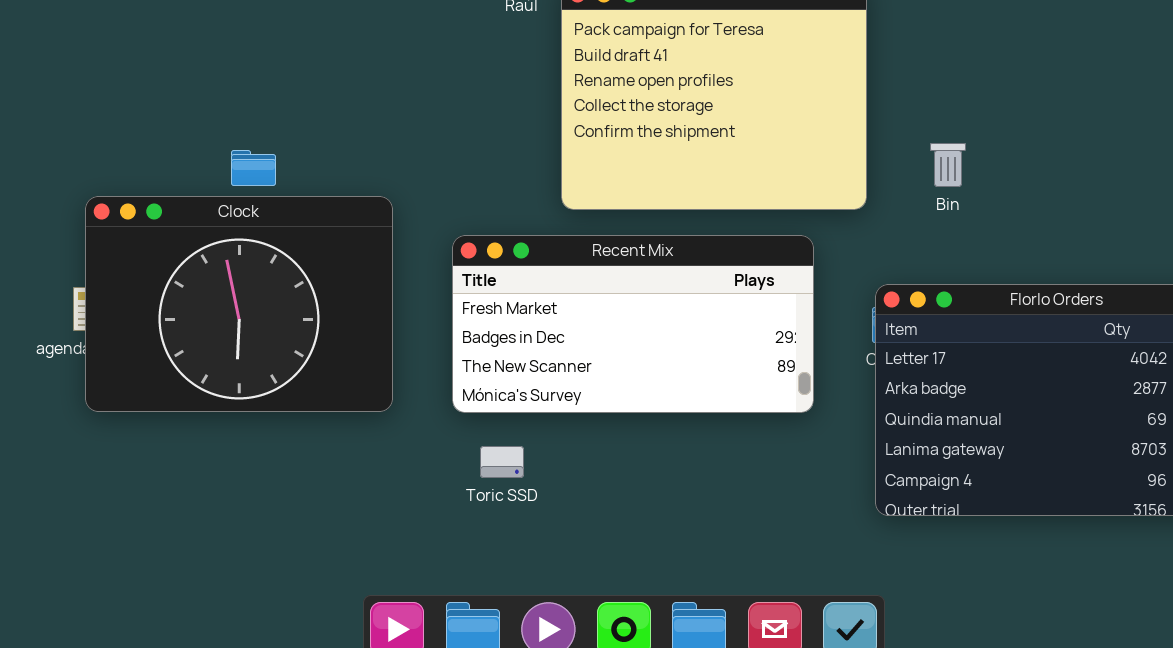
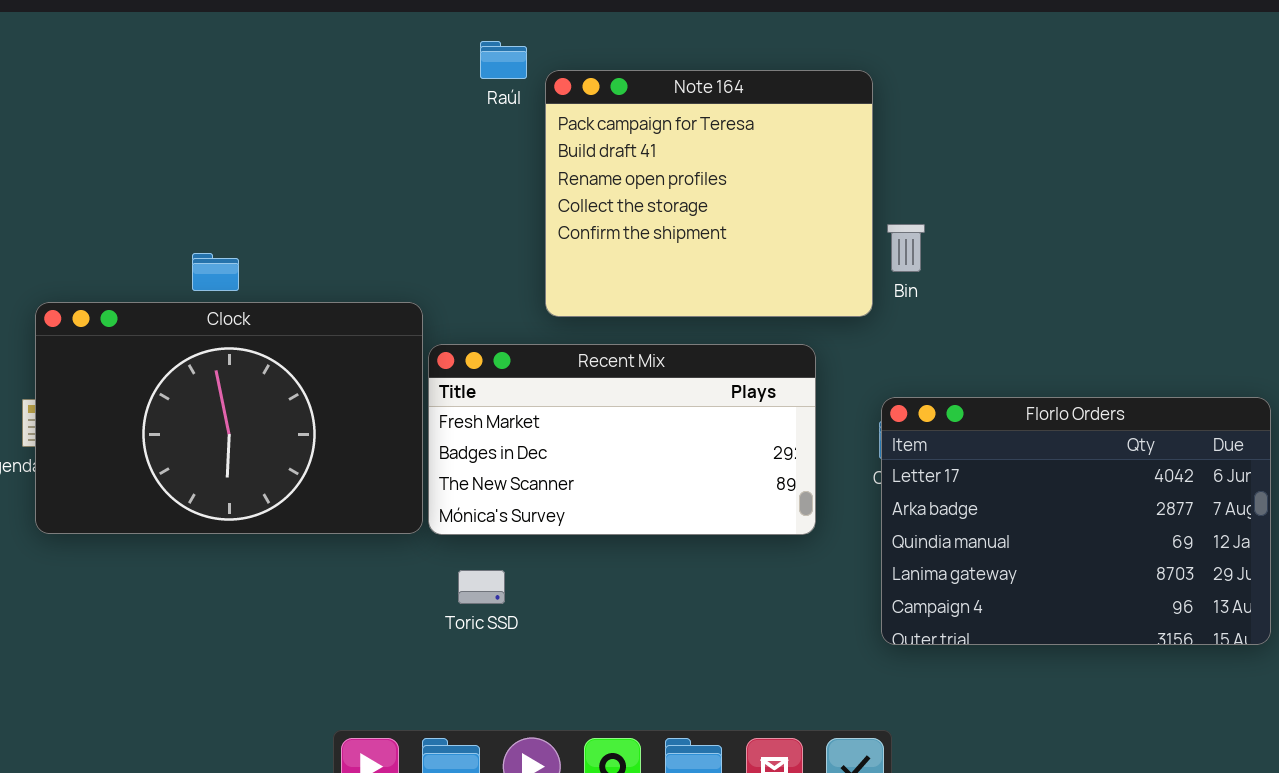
Bin: [930,143,966,187] -> [887,224,925,272], moved
Clock: [85,196,393,412] -> [35,302,423,534], resized

